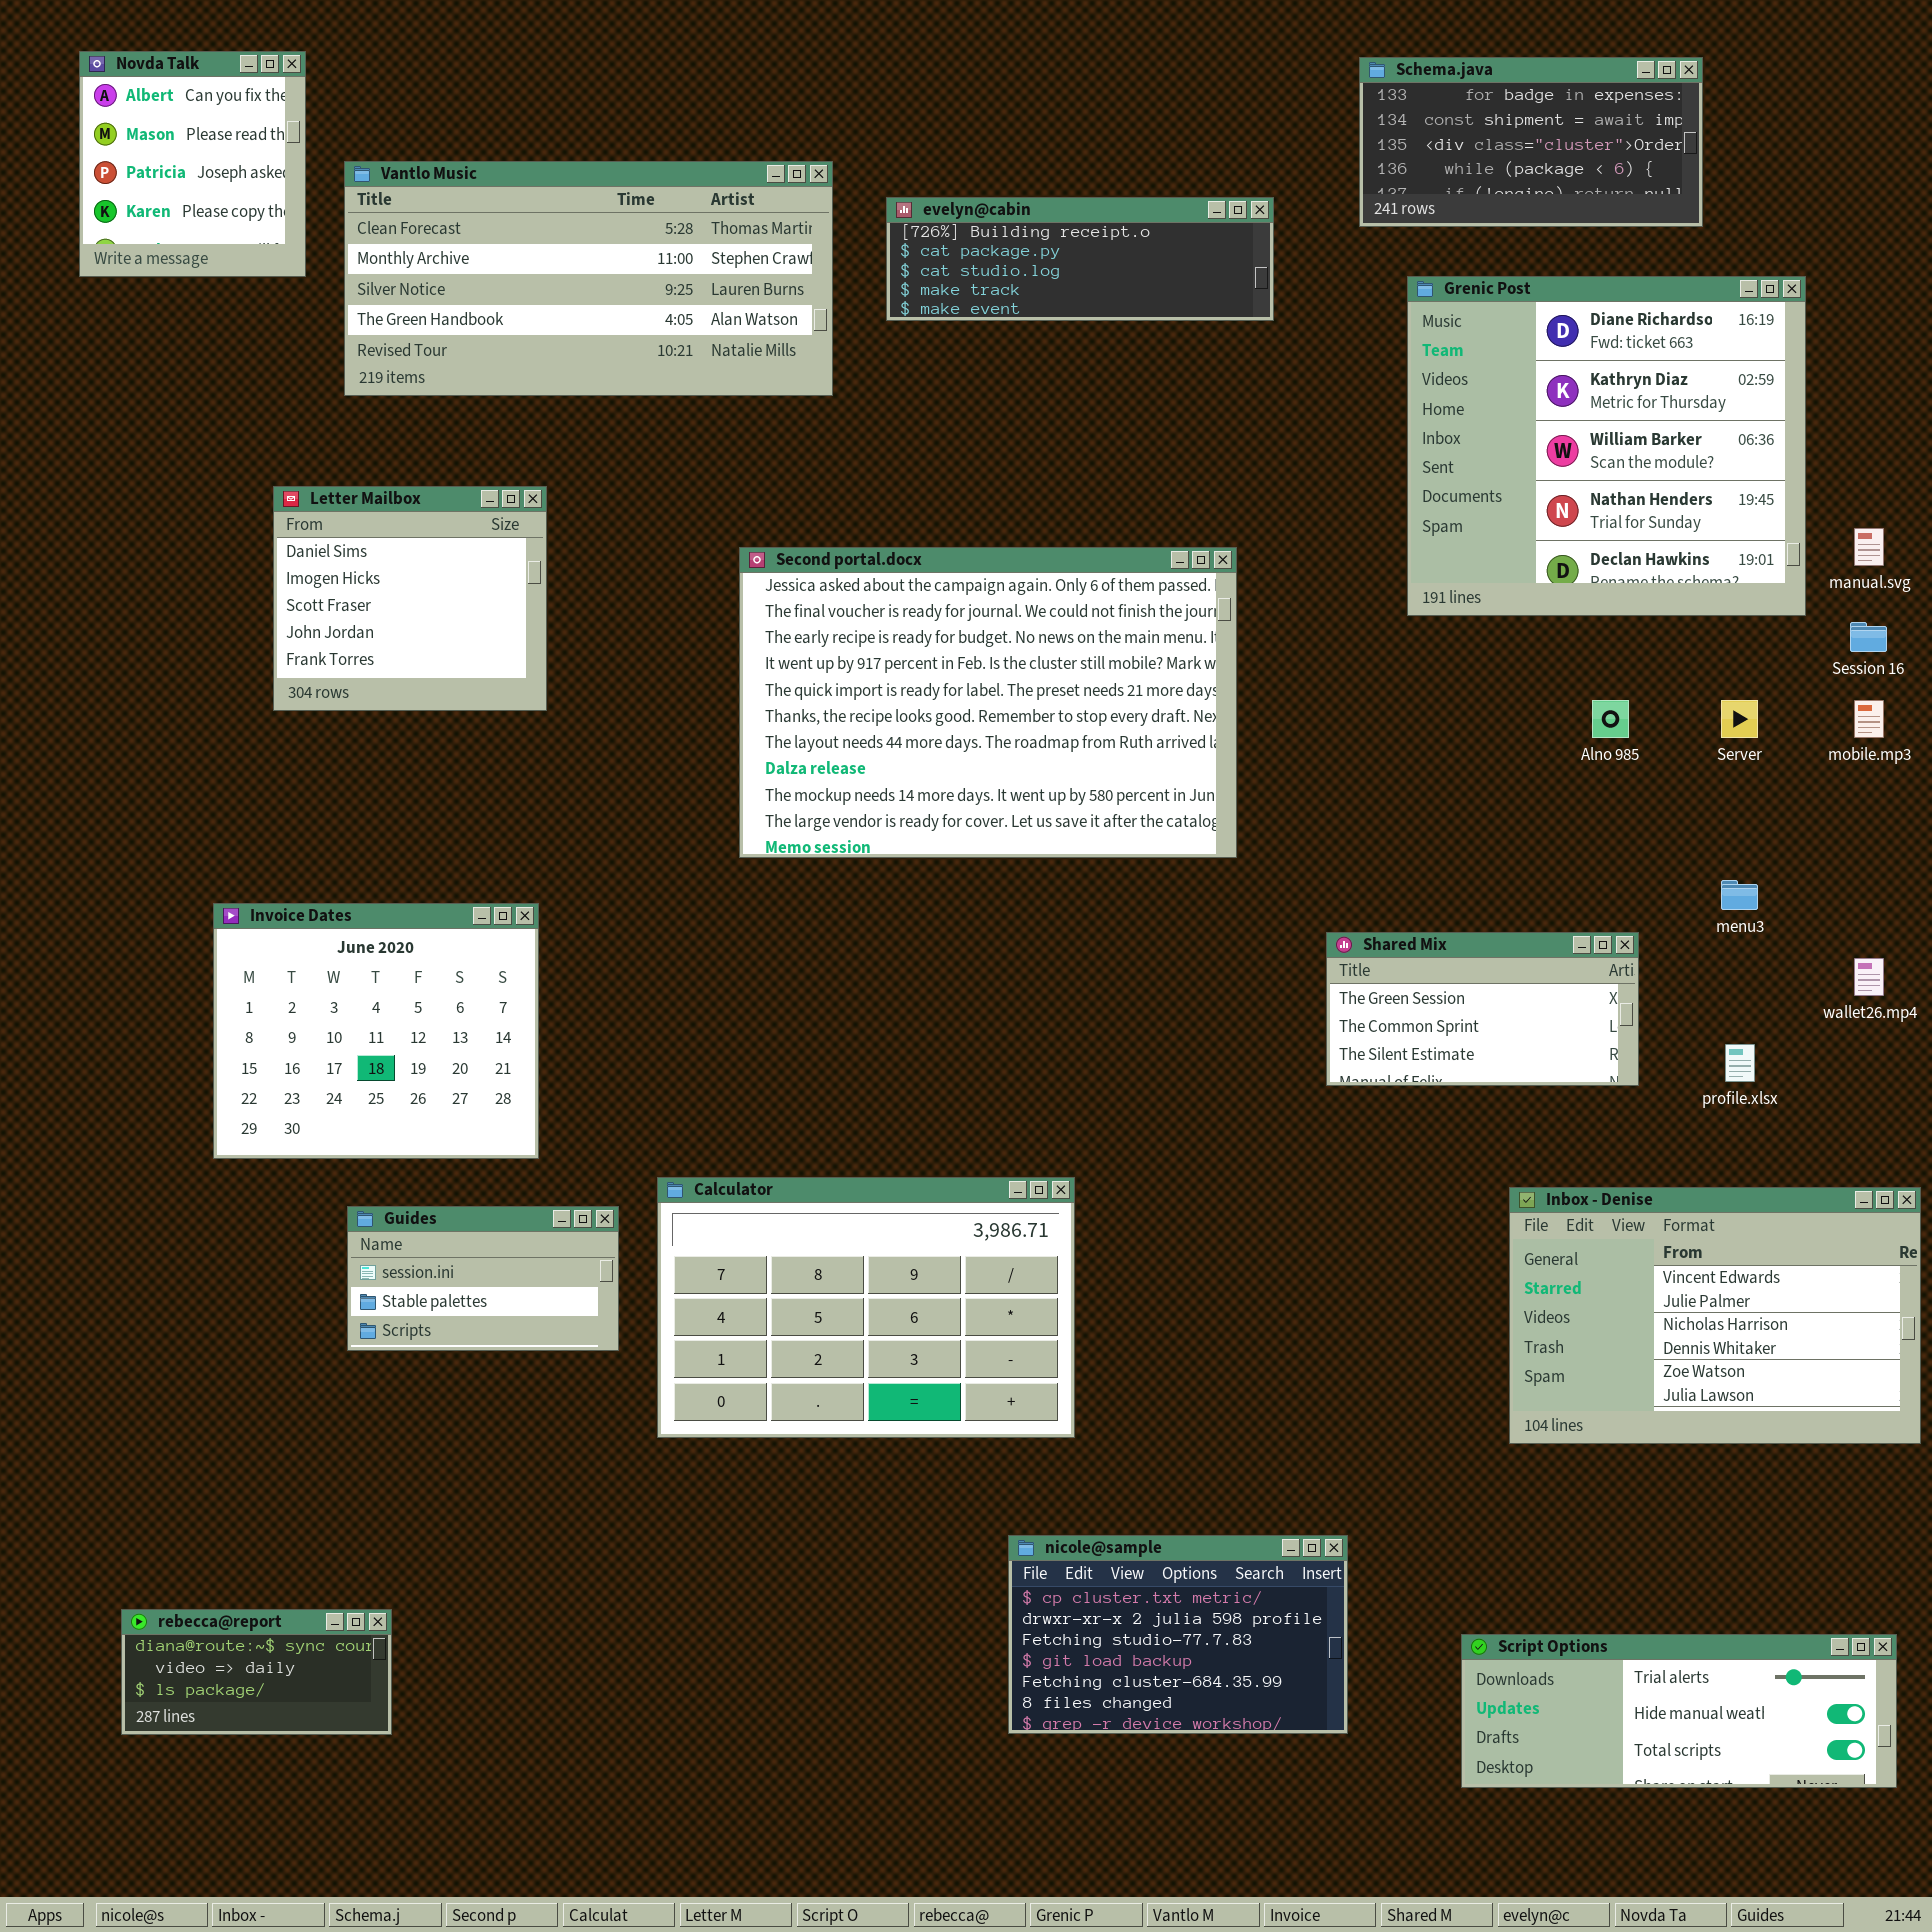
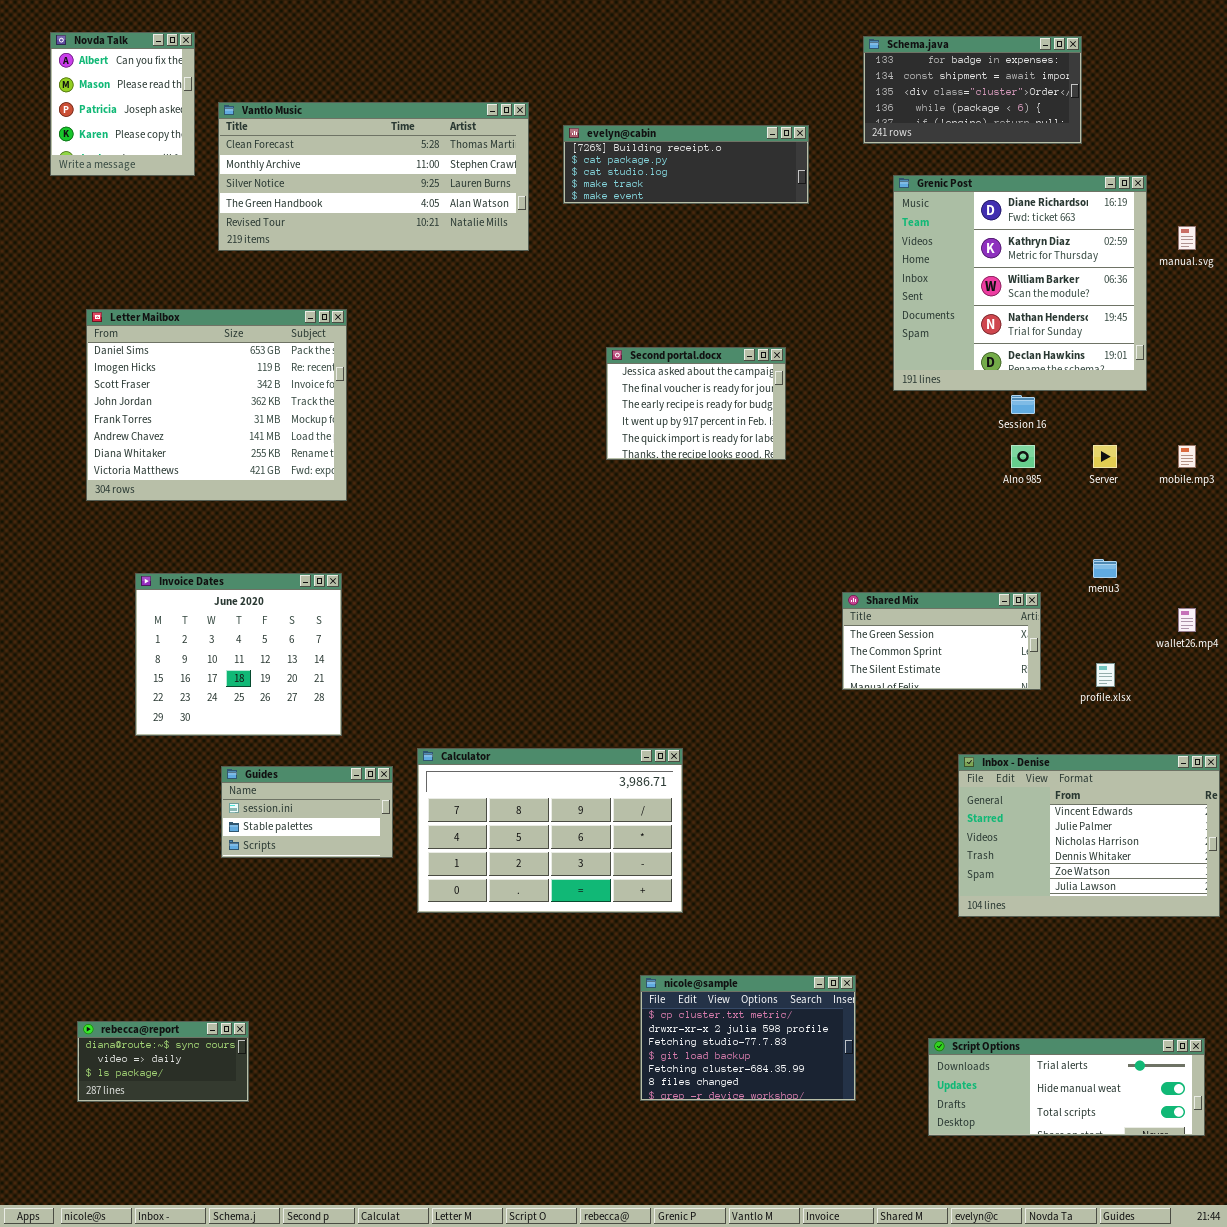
Letter Mailbox: [273,486,547,711] -> [86,309,347,501], resized
manual.svg: [1854,528,1884,566] -> [1178,226,1196,250], moved
Second portal.docx: [739,547,1237,858] -> [606,347,786,460], resized
Session 16: [1850,622,1887,652] -> [1011,395,1035,414], moved

